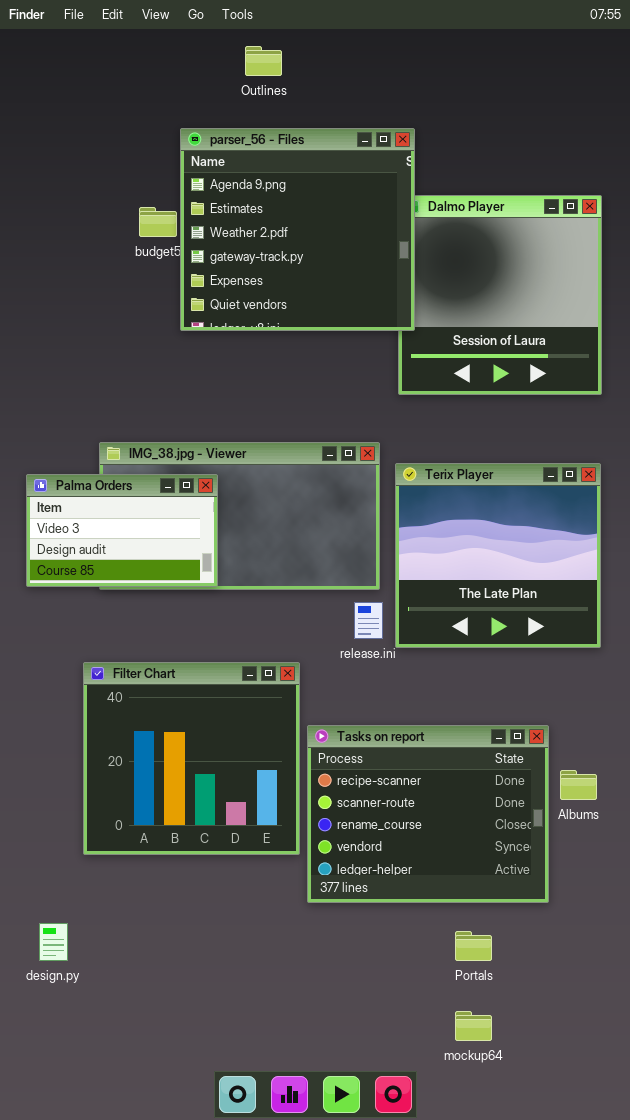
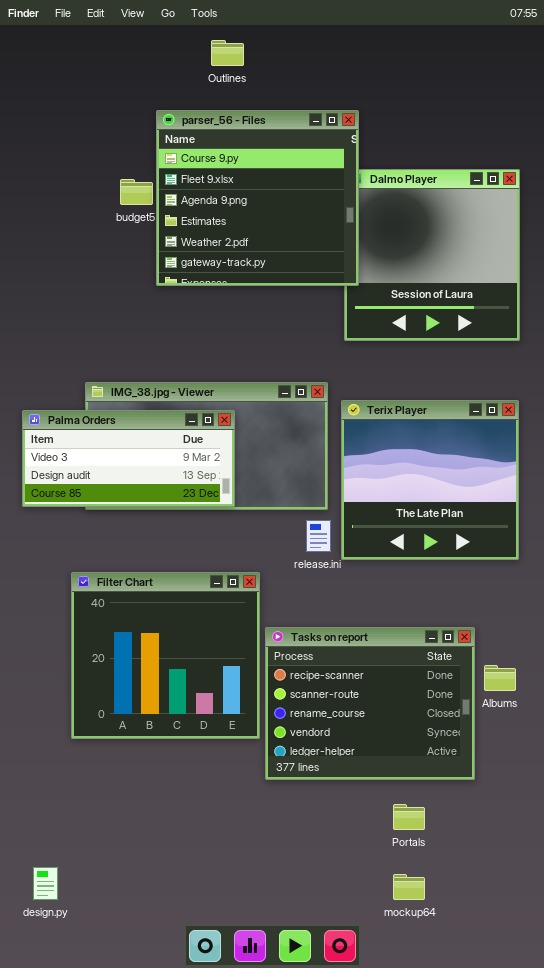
parser_56 - Files: [180,128,415,331] -> [156,110,359,286], scrolled up 2 rows
Palma Orders: [26,474,218,587] -> [22,410,235,507], resized
design.py: [39,923,68,961] -> [33,867,58,900], moved

